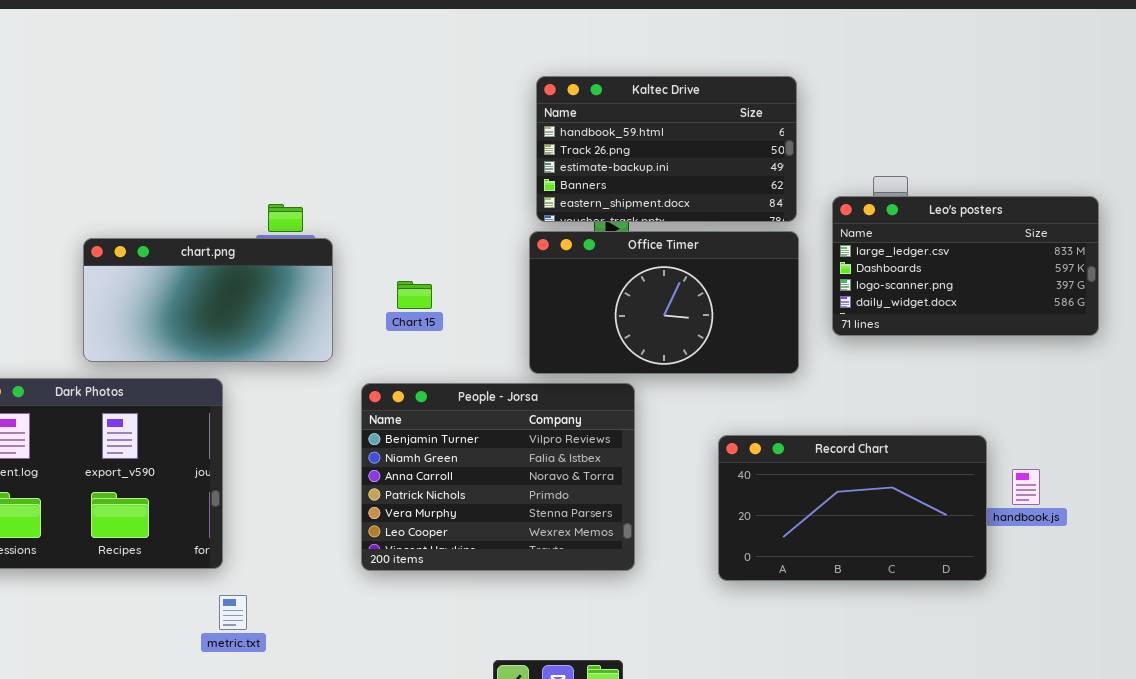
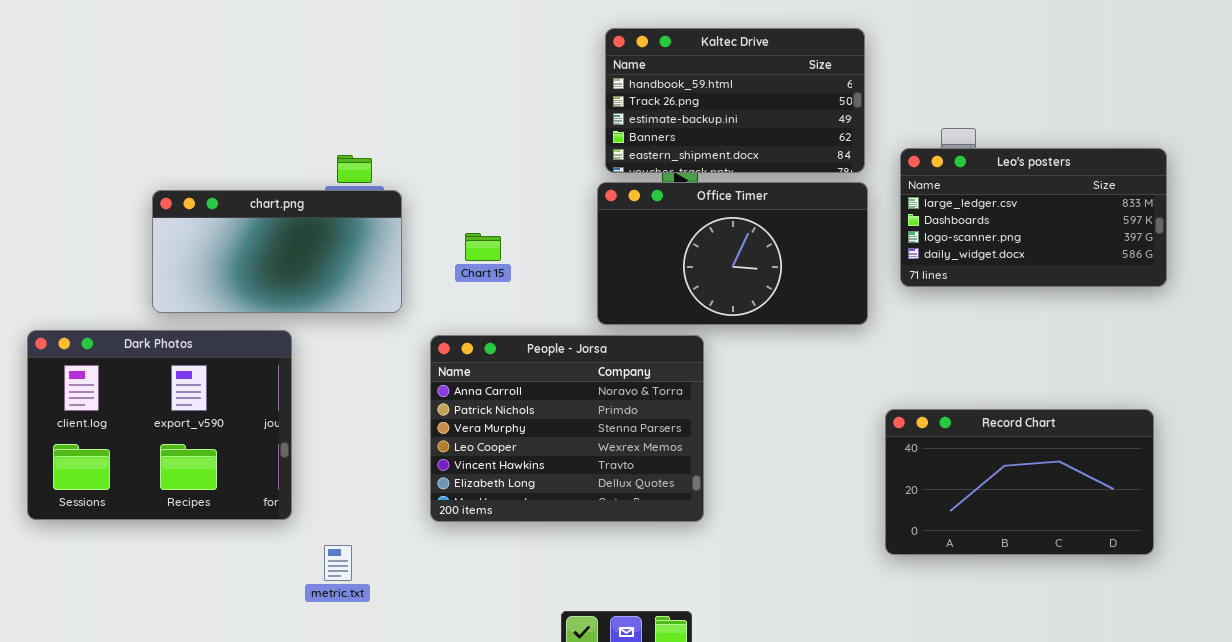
People - Jorsa: [361,383,635,571] -> [430,335,704,522], scrolled down 2 rows
Record Chart: [718,435,987,581] -> [885,409,1154,555], moved
metric.txt: [219,595,247,630] -> [324,545,352,581], moved

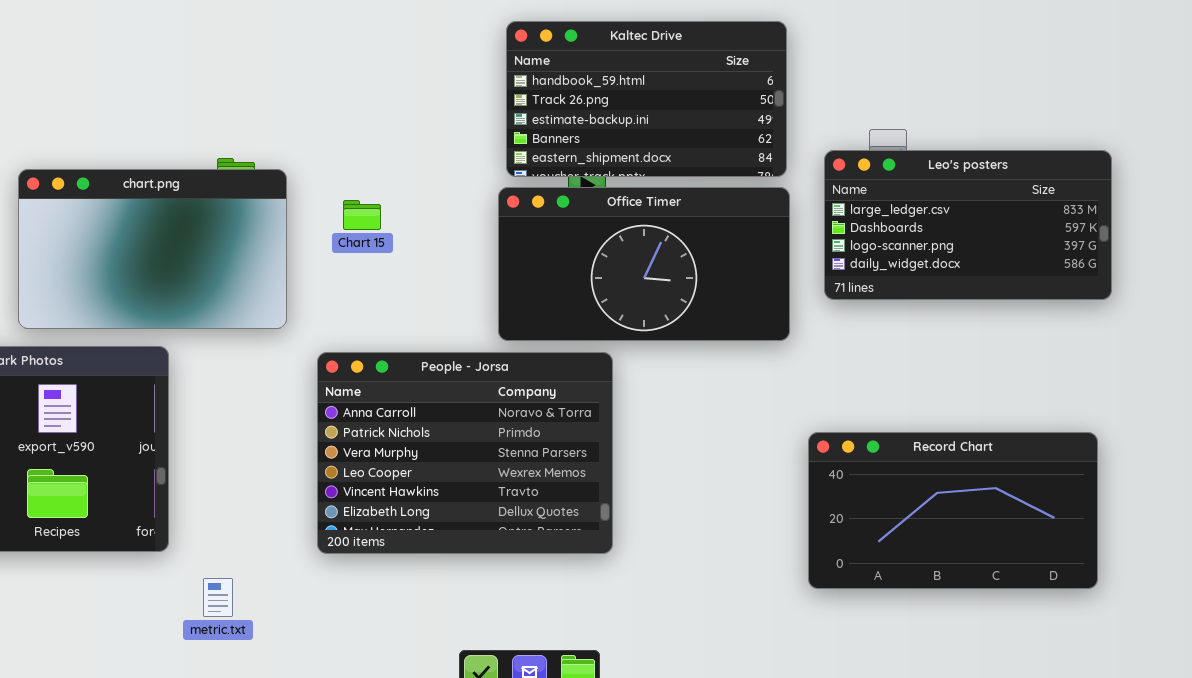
chart.png: [152,190,402,313] -> [18,169,287,329], resized
Chart 15: [465,233,501,261] -> [343,200,381,230], moved

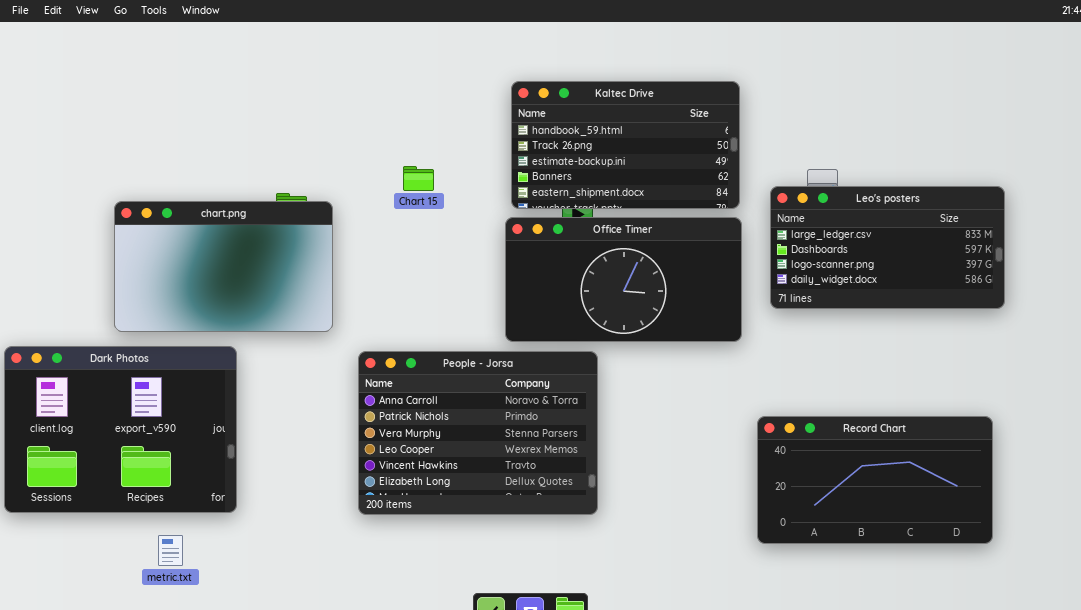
Chart 15: [343,200,381,230] -> [403,166,434,191], moved
metric.txt: [203,578,233,617] -> [158,535,183,566], moved

